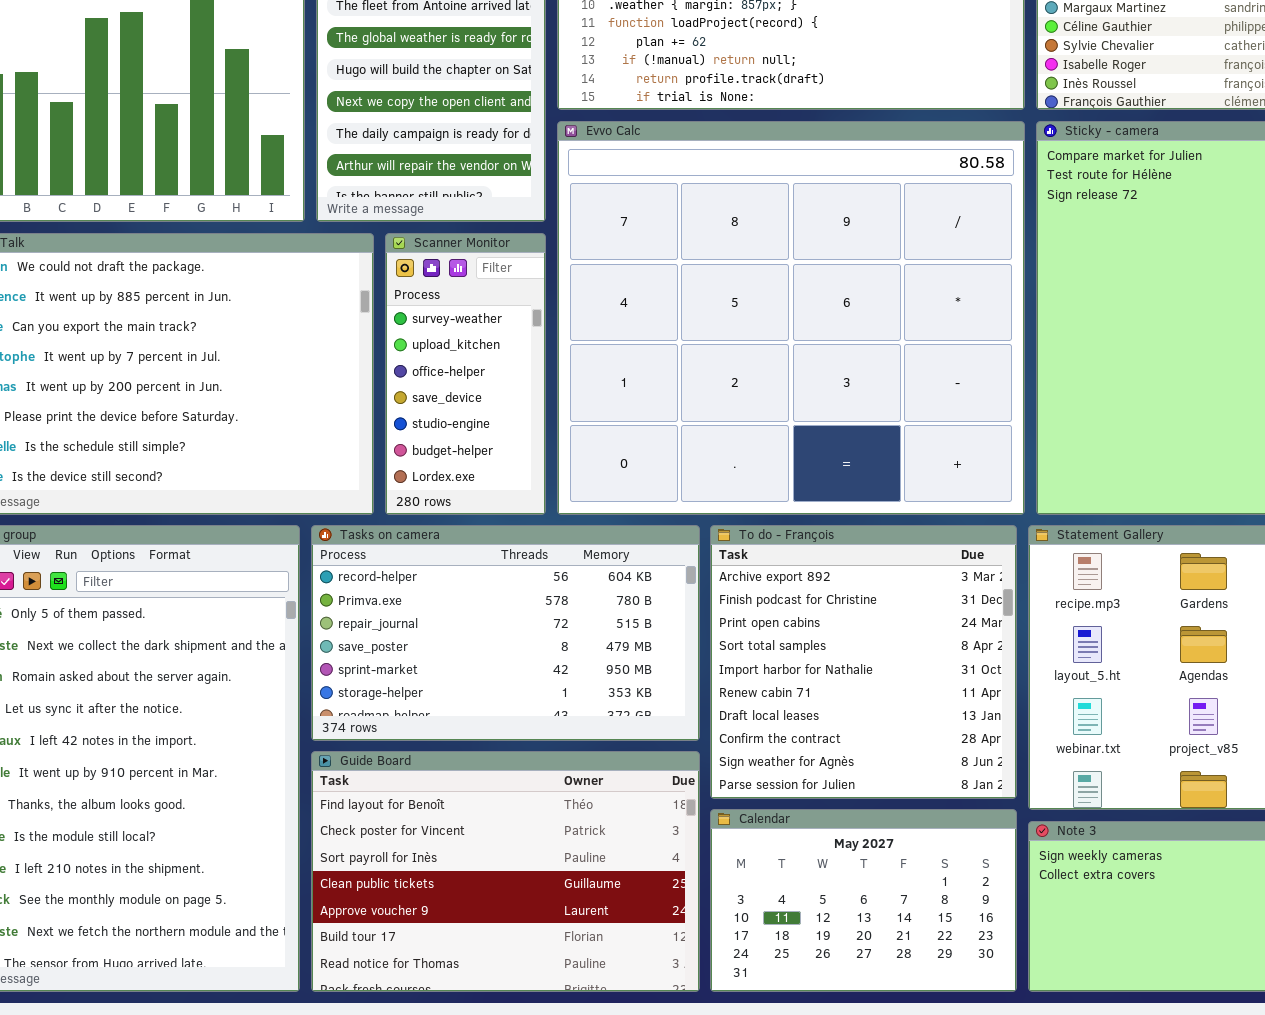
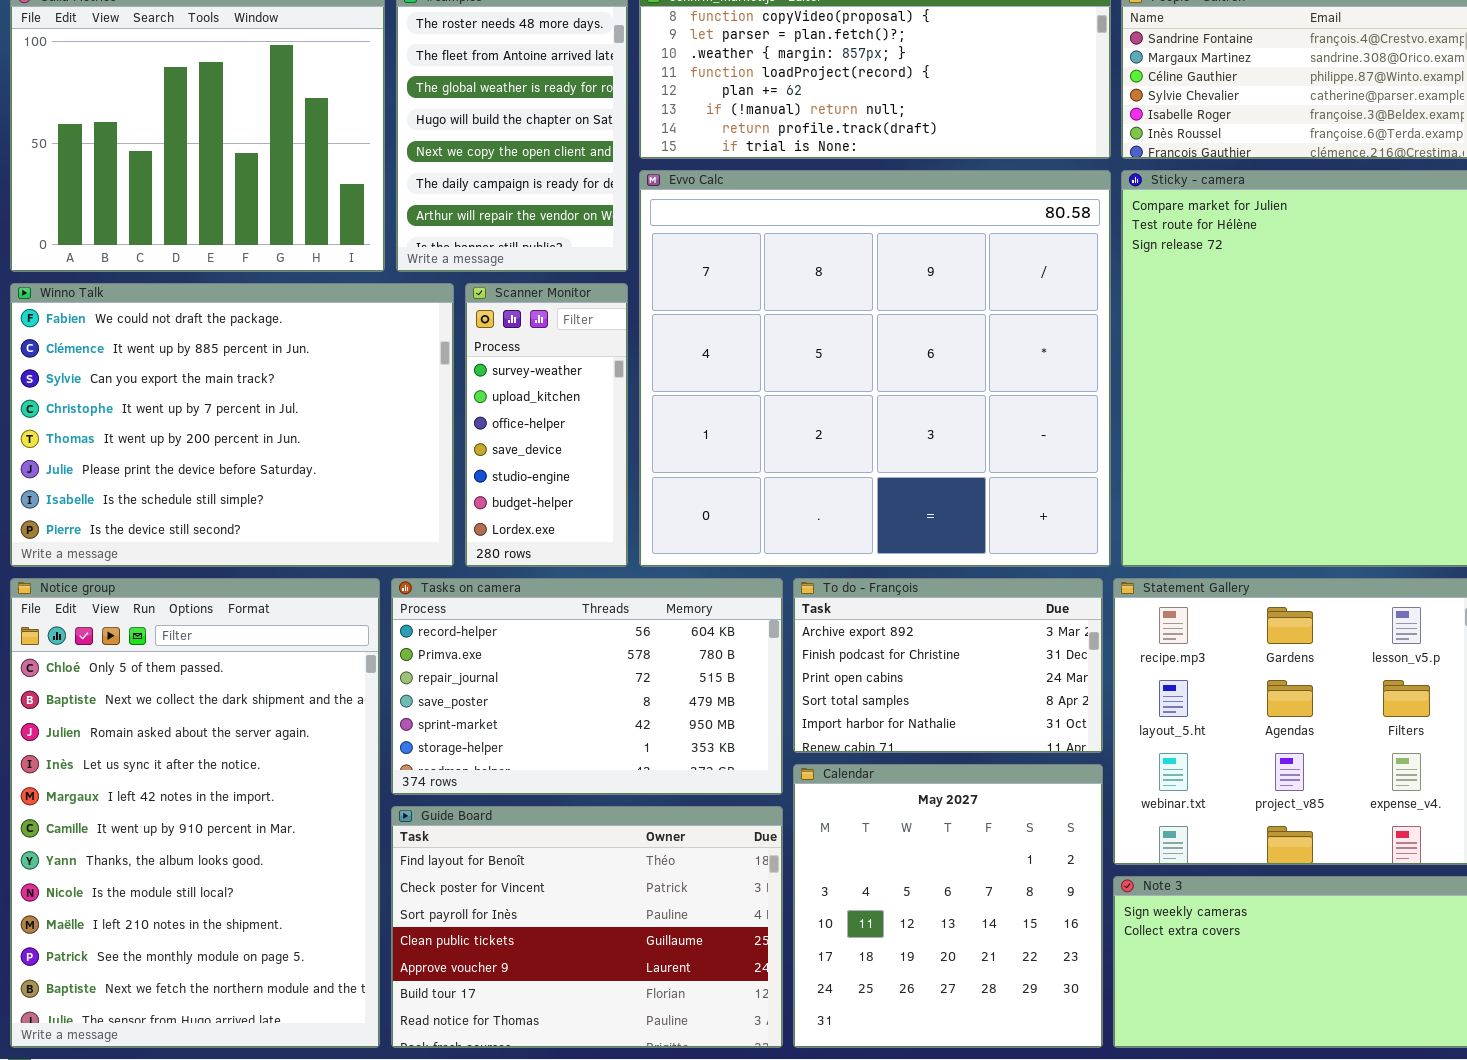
To do - François: [710,525,1017,799] -> [793,578,1103,753], resized
Calendar: [710,809,1017,992] -> [793,764,1103,1048], resized

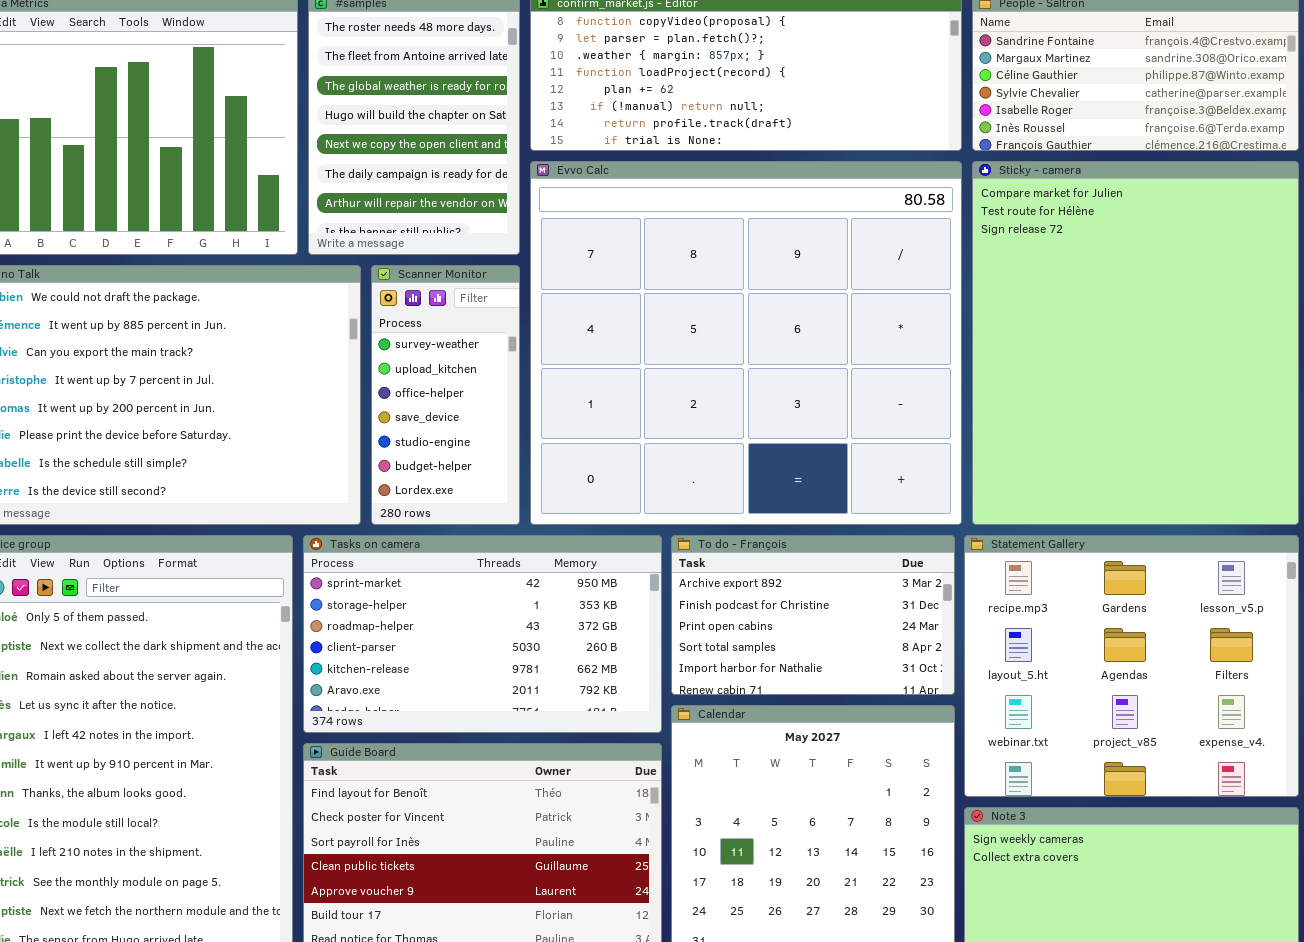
Tasks on camera: [391,578,783,795] -> [303,535,662,733], scrolled down 4 rows

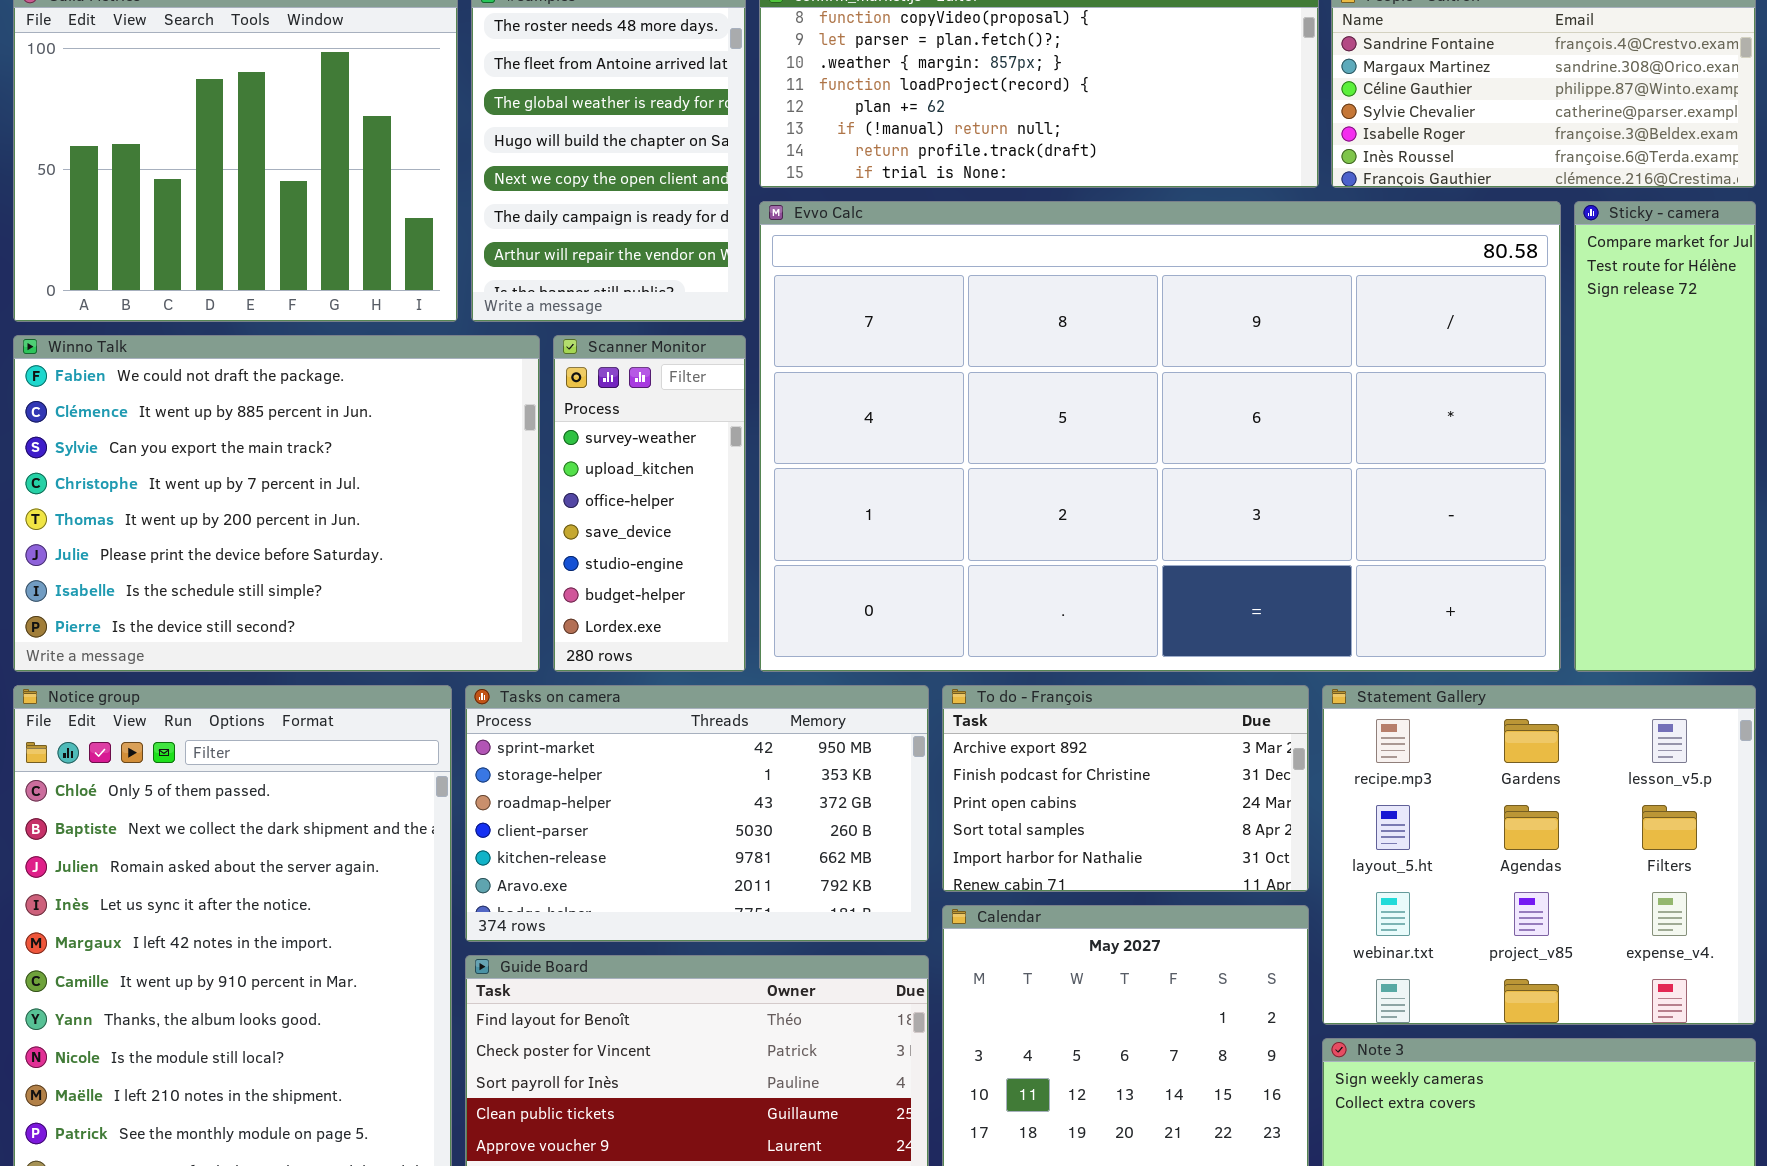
Evvo Calc: [530,161,962,525] -> [759,201,1561,672], resized
Sticky - camera: [972,161,1299,525] -> [1574,201,1756,672], resized

